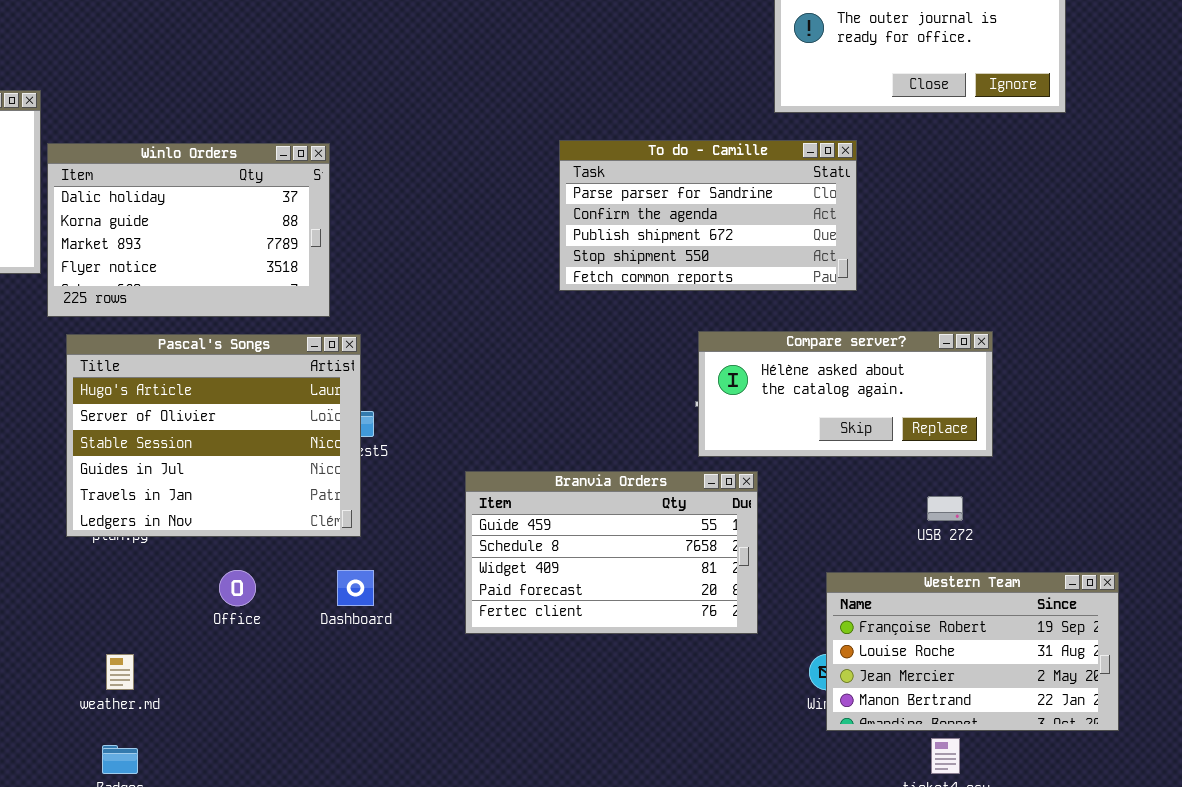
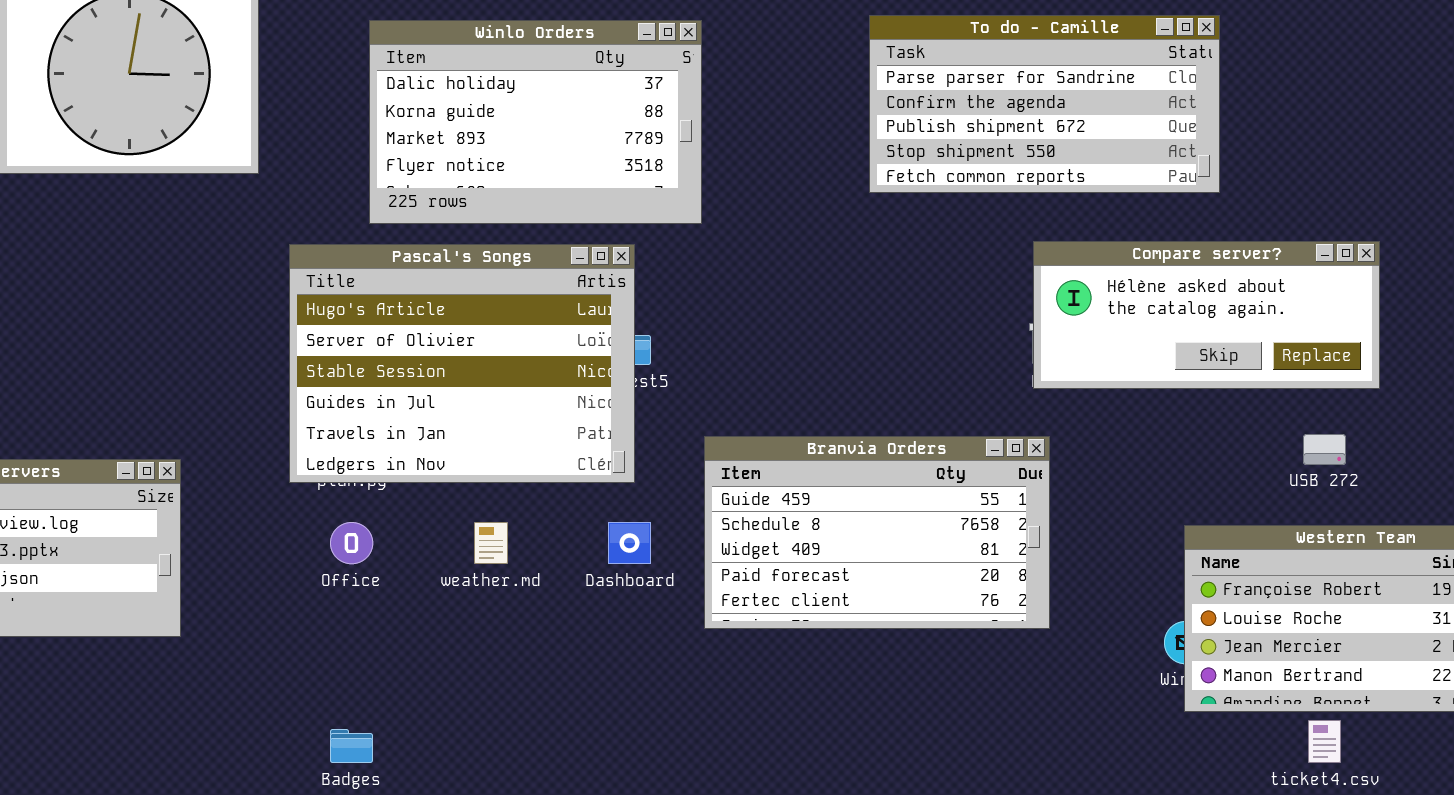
Winlo Orders: [47,143,330,317] -> [369,20,702,224], moved
Branvia Orders: [465,471,758,634] -> [704,436,1050,629], moved
Office: [219,570,256,606] -> [330,522,373,564], moved
weather.md: [106,654,134,690] -> [474,522,508,564], moved

